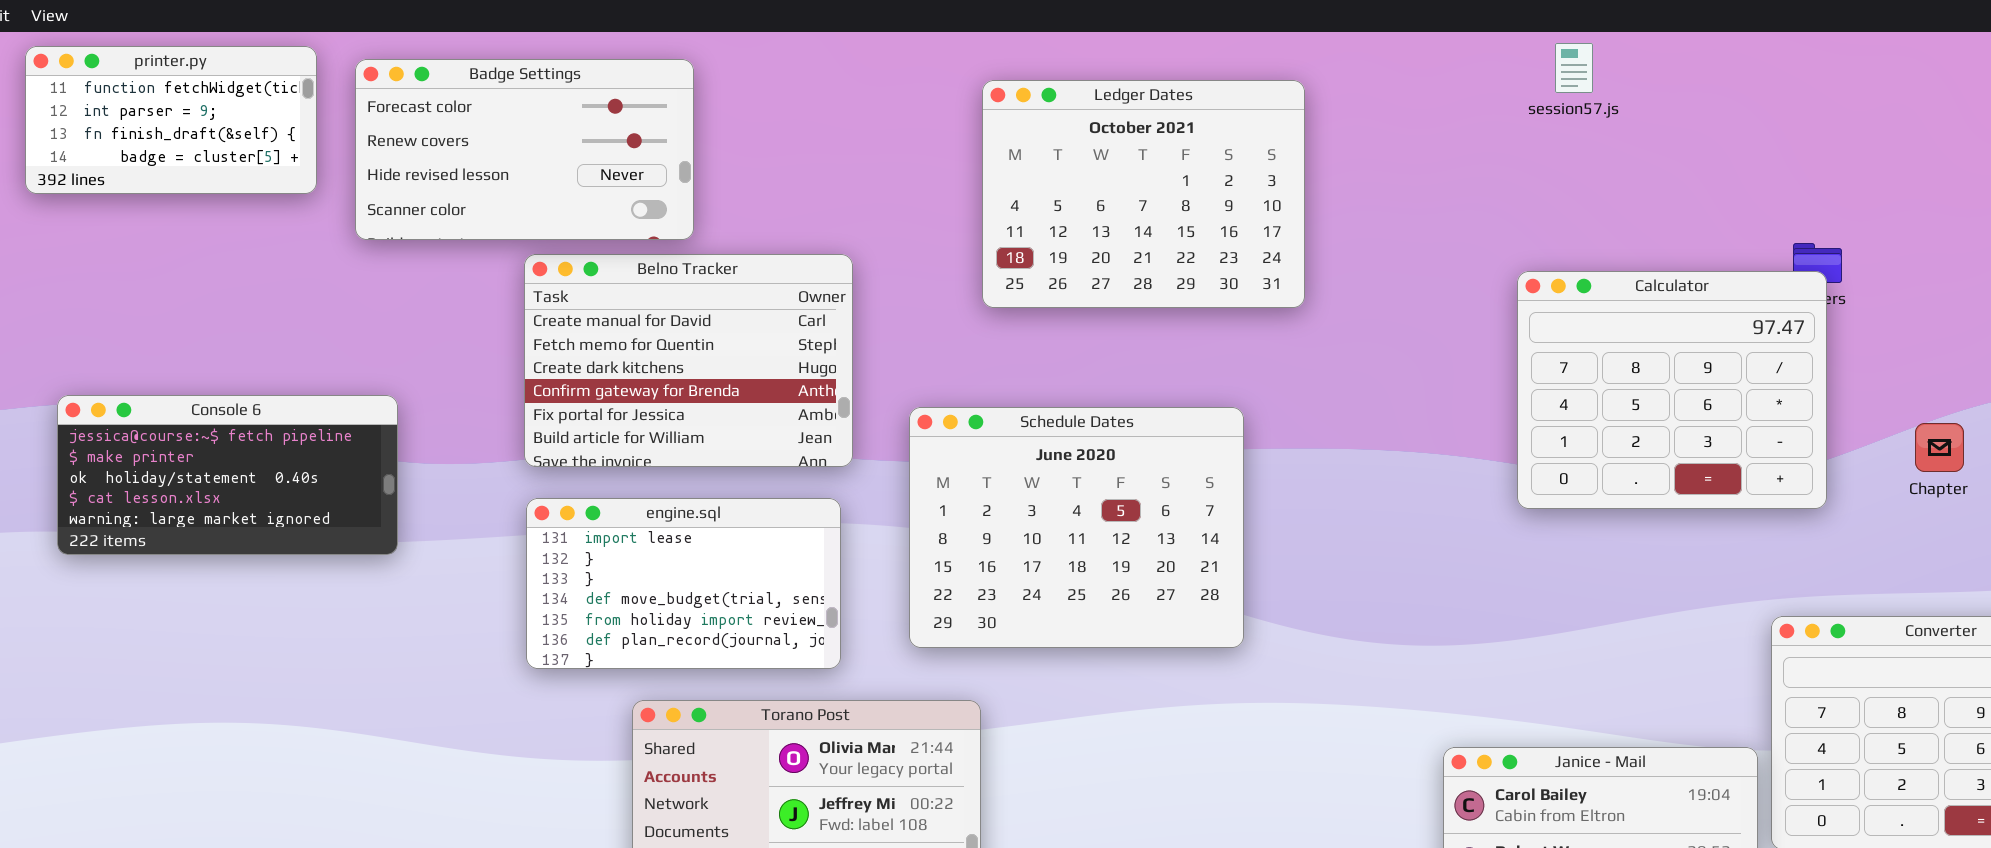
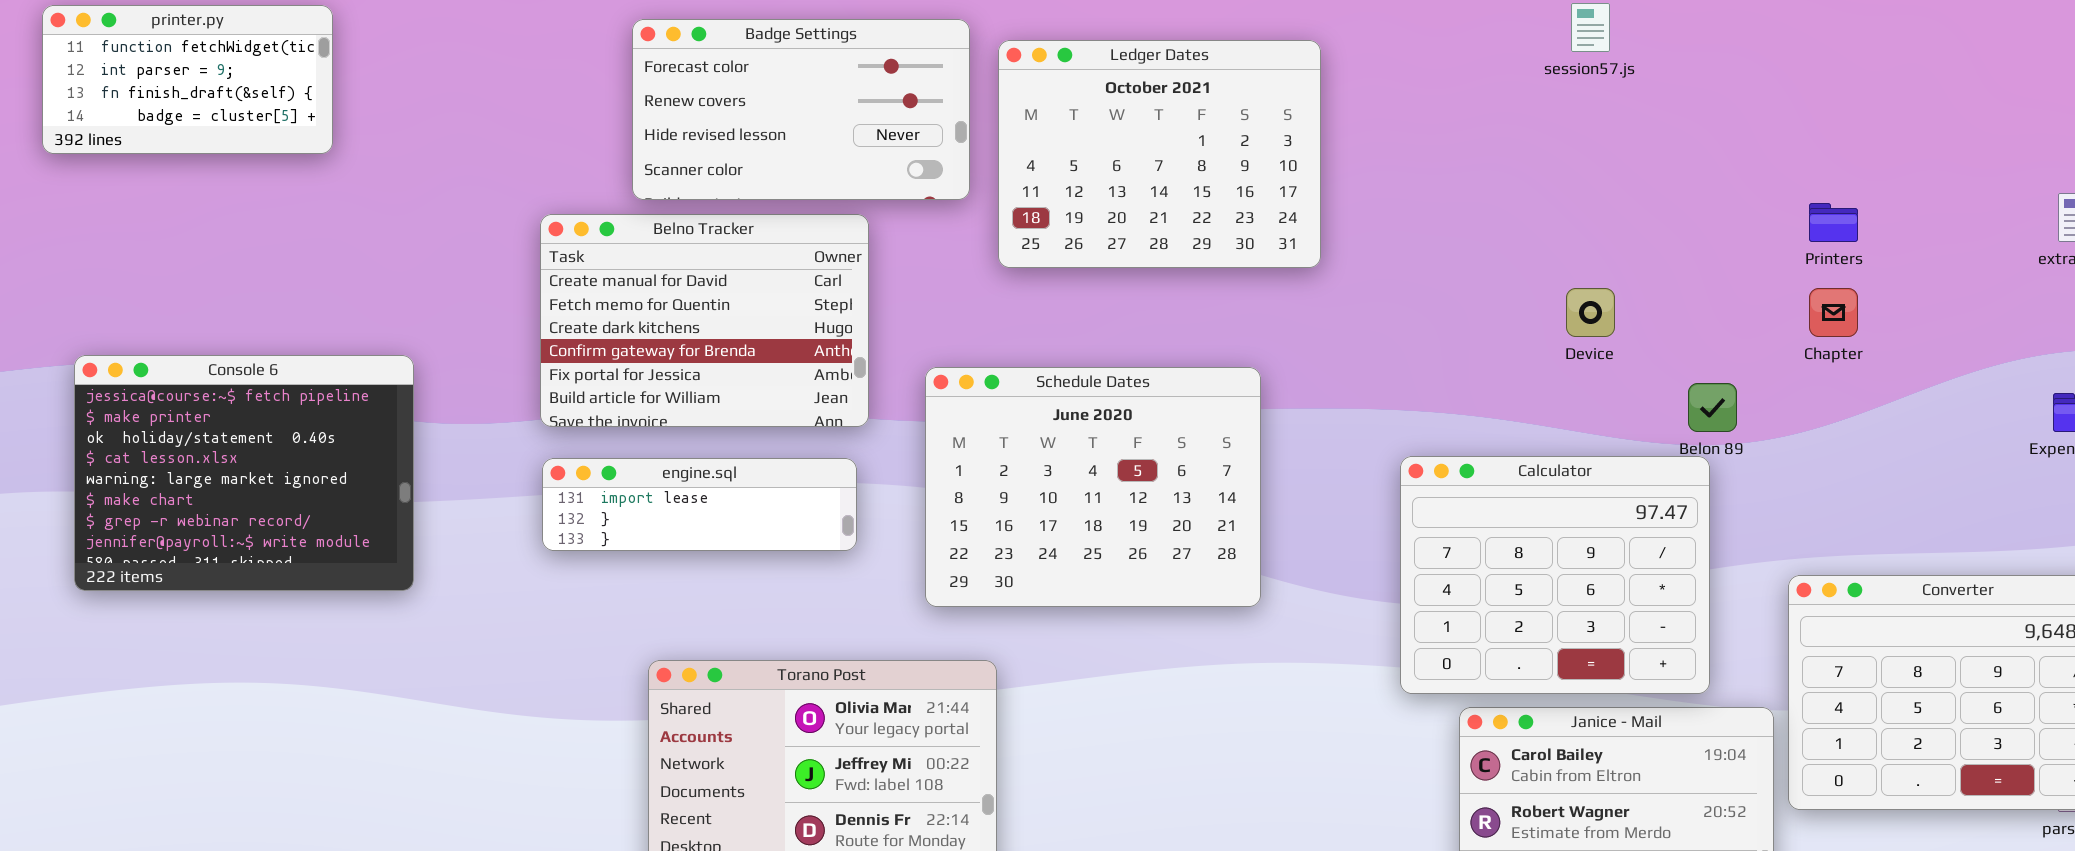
Badge Settings: [355,59,694,240] -> [632,19,970,200], moved
Calculator: [1517,271,1827,509] -> [1400,456,1710,694], moved
Console 6: [57,395,398,555] -> [74,355,414,591], resized
Chapter: [1915,423,1964,472] -> [1809,288,1858,337], moved
engine.sql: [526,498,841,669] -> [542,458,857,551], resized

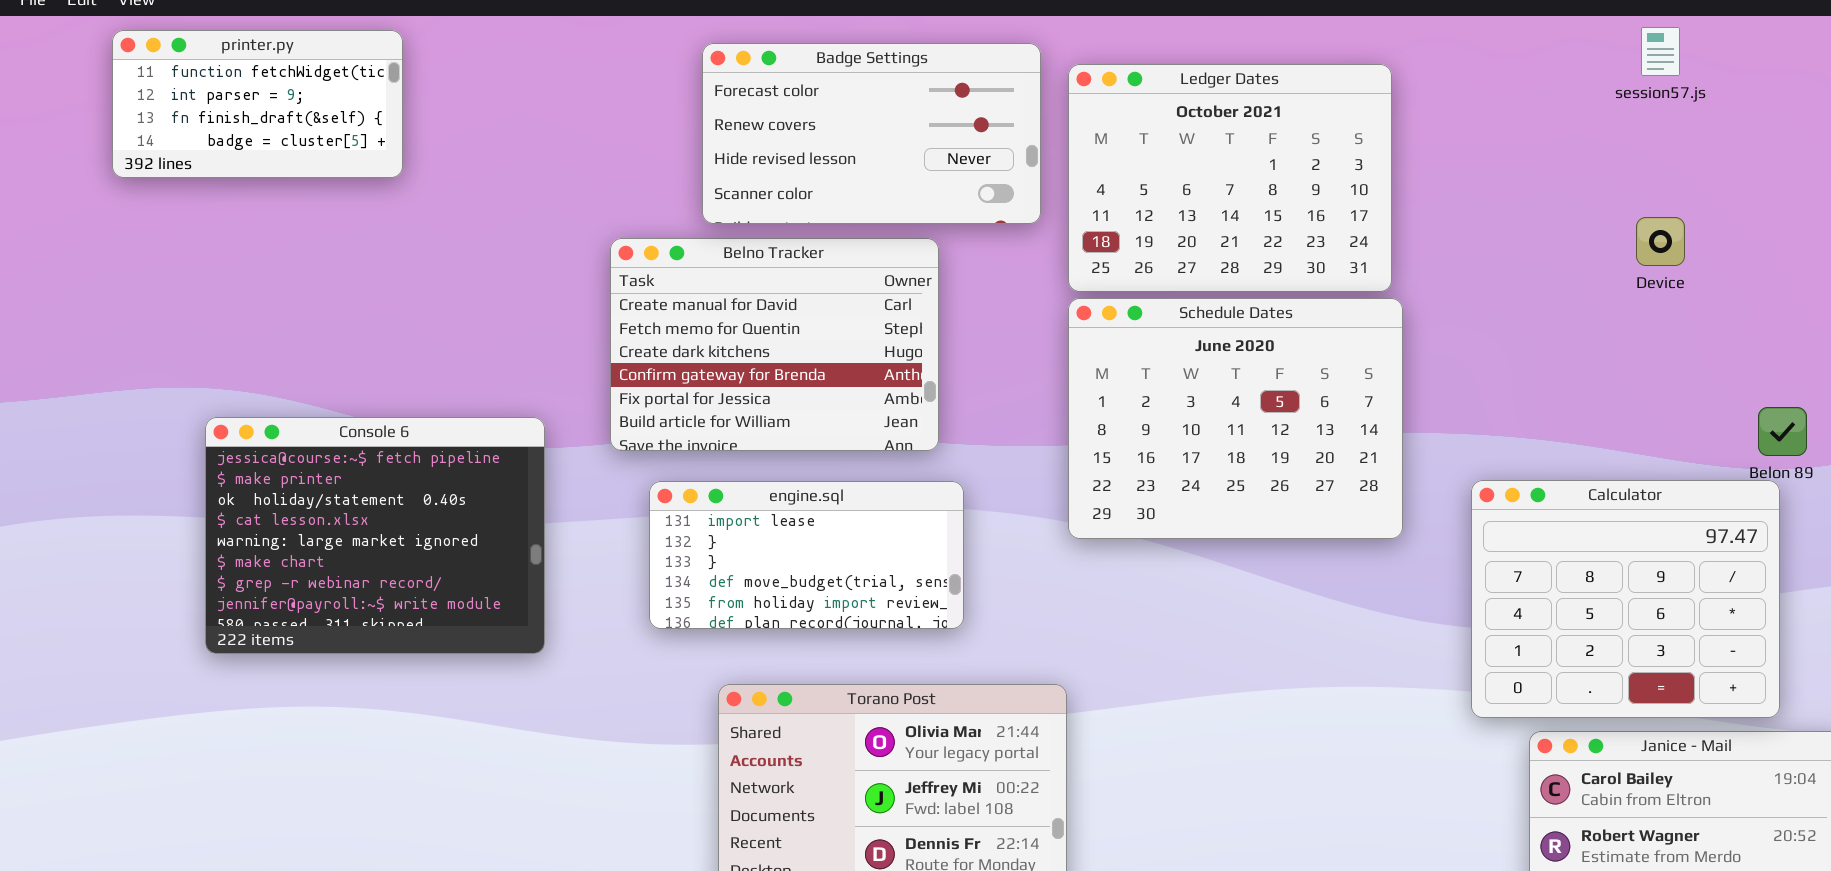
Device: [1566,288,1615,337] -> [1636,217,1685,266], moved
Console 6: [74,355,414,591] -> [205,417,545,654], moved
Schedule Dates: [925,367,1261,607] -> [1068,298,1403,539], moved
engine.sql: [542,458,857,551] -> [649,481,964,629], moved, resized

